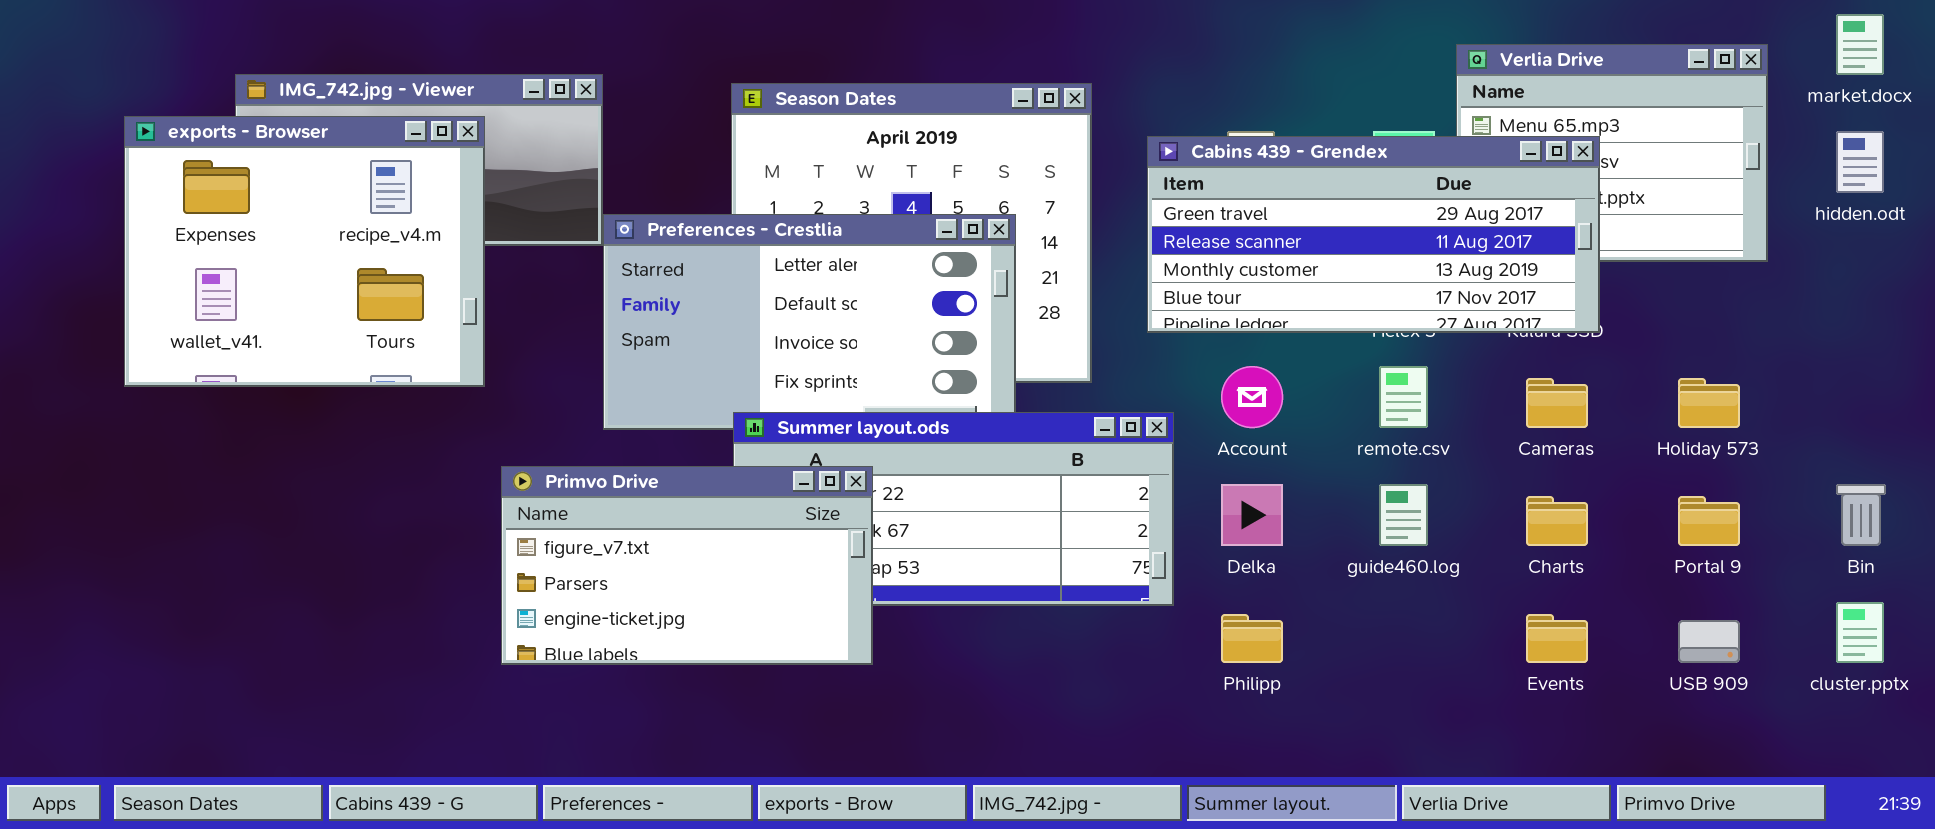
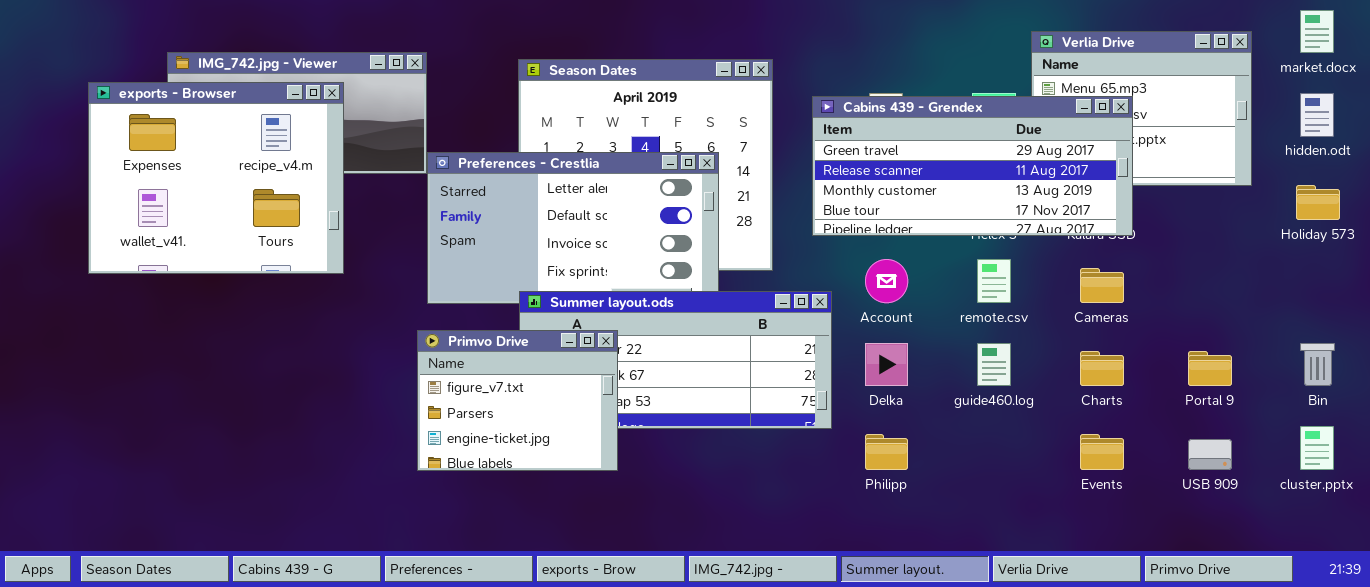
Holiday 573: [1678,378,1740,428] -> [1296,185,1340,220], moved
Primvo Drive: [501,466,873,665] -> [417,330,618,471], resized

